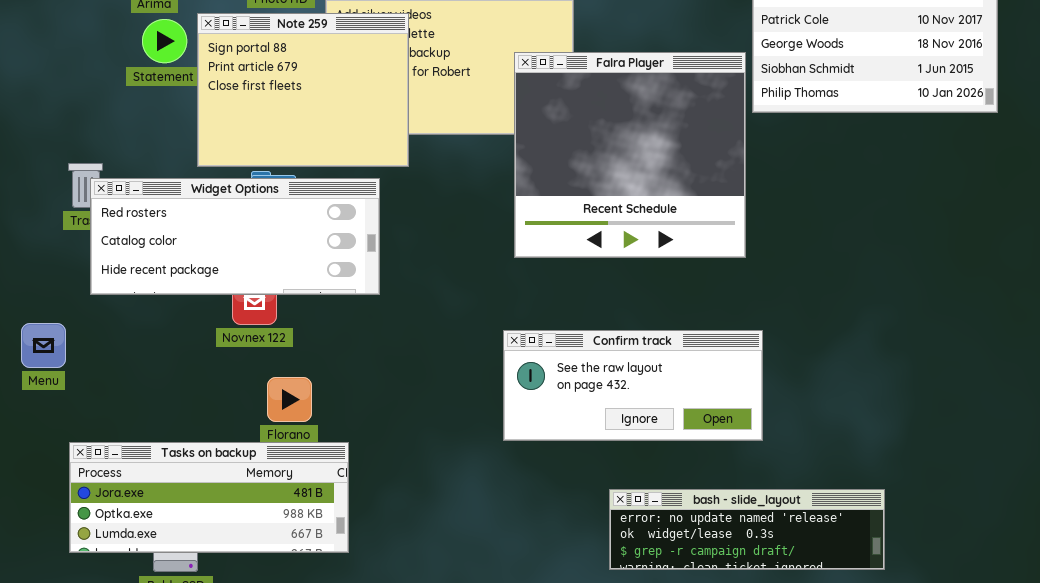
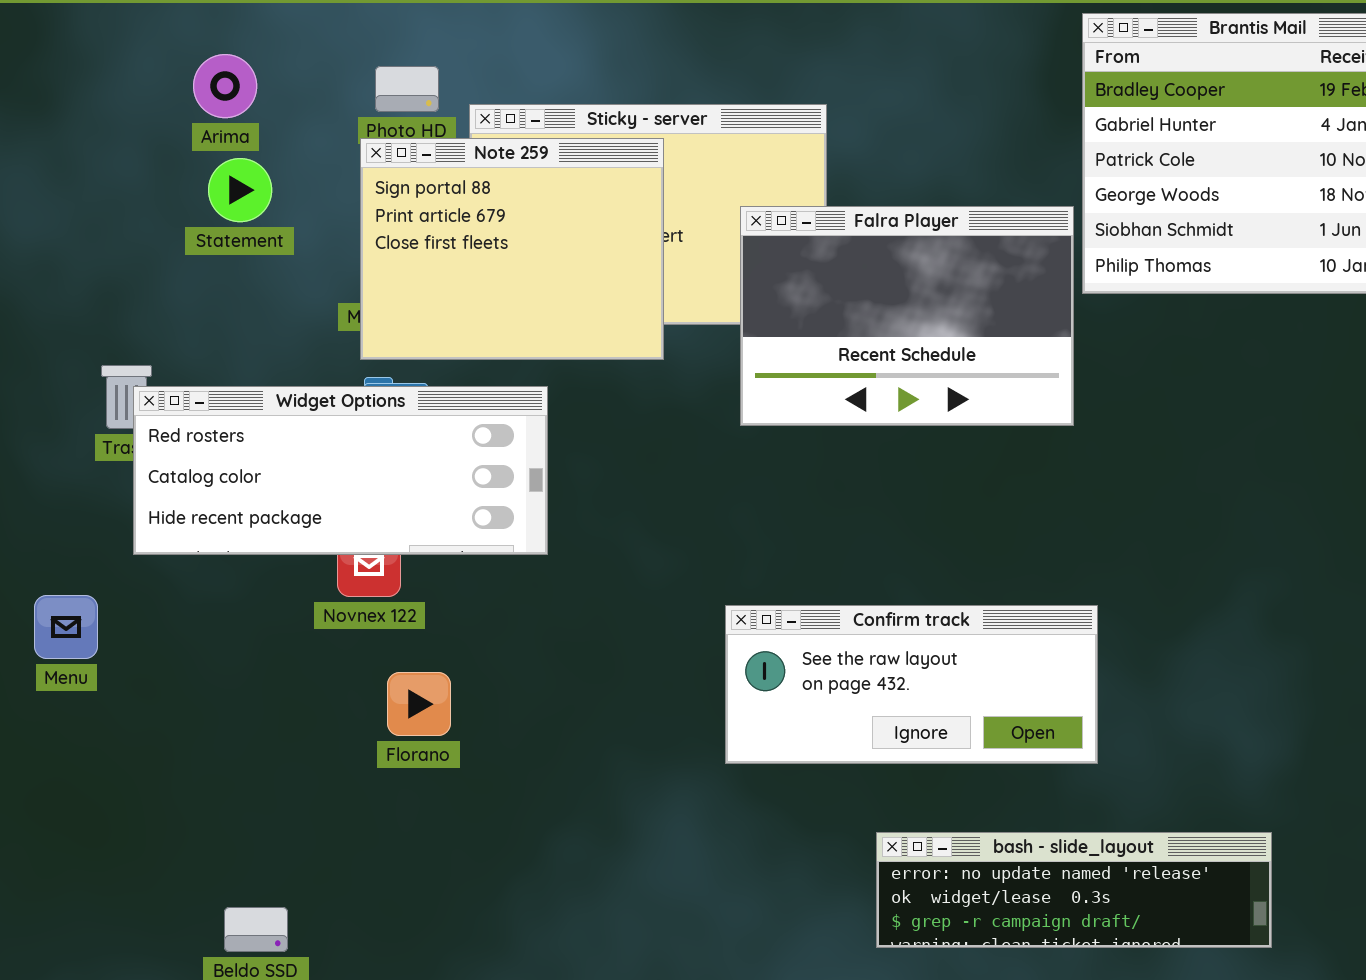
Note 259: [197,13,409,167] -> [360,138,664,360], moved
Falra Player: [514,52,746,258] -> [740,206,1074,426], resized
Tasks on backup: [69,442,349,553] -> none, closed

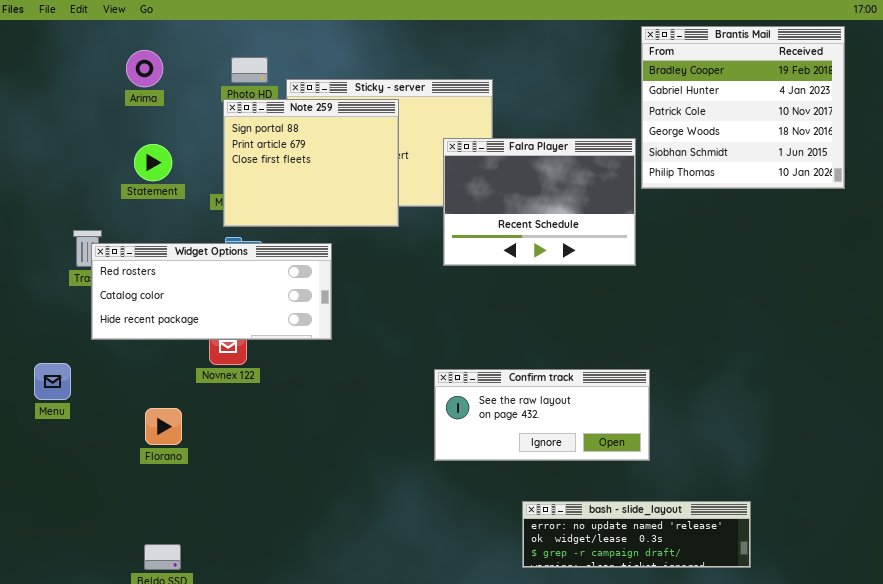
Statement: [208,158,272,222] -> [134,144,172,181], moved
Florano: [387,672,451,736] -> [145,408,182,445], moved

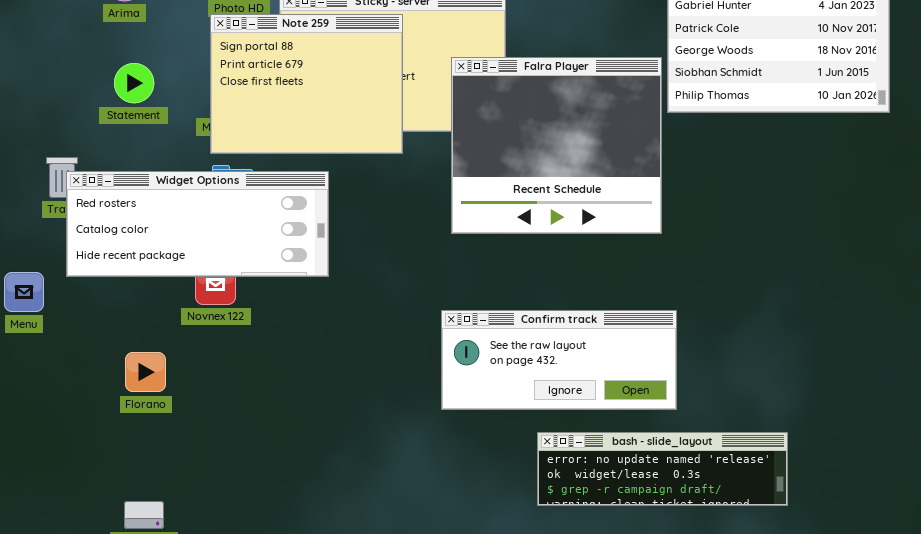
Falra Player: [443,138,636,266] -> [451,57,662,234], resized
Menu: [34,363,71,400] -> [4,272,44,312], moved
bash - slide_layout: [522,501,751,568] -> [537,432,788,506], moved

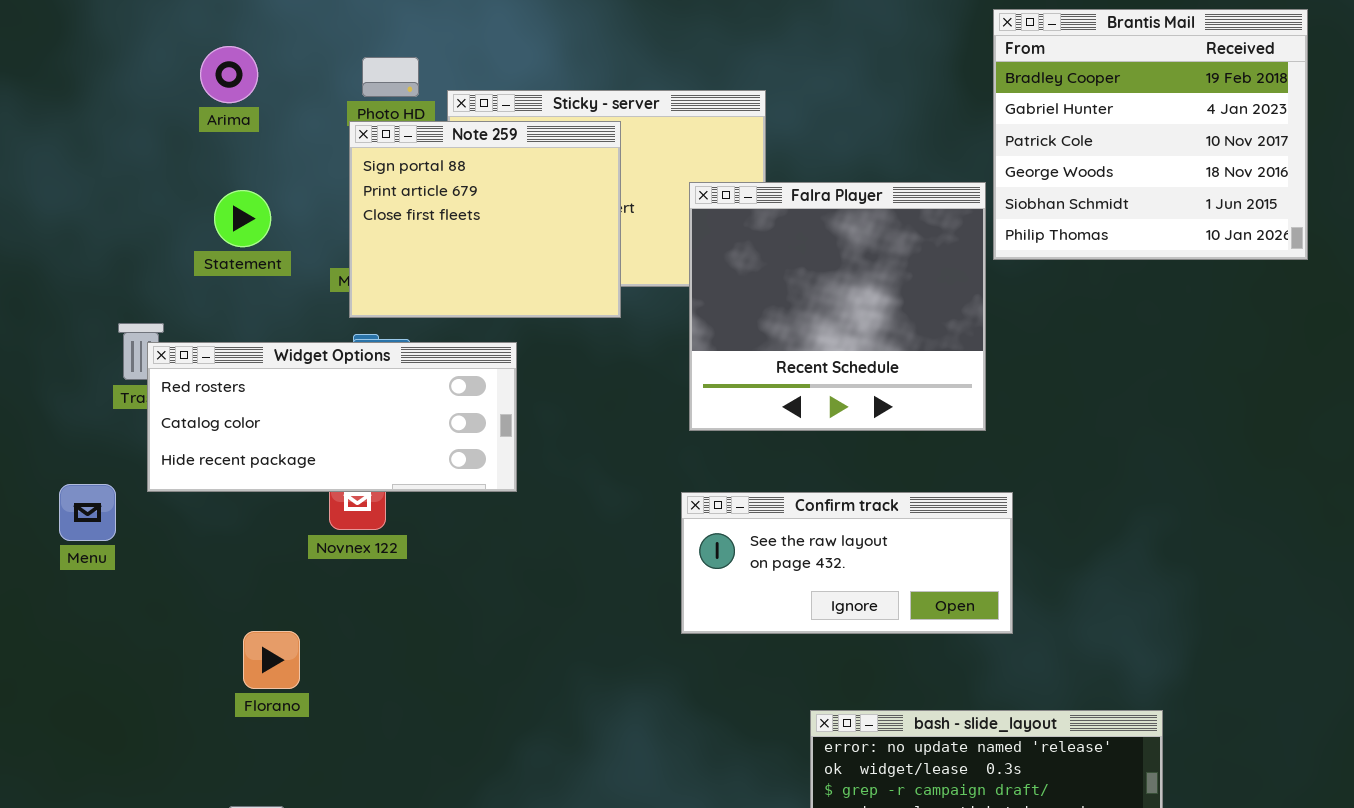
Confirm track: [441,310,677,410] -> [681,492,1013,634], moved
Florano: [125,352,166,392] -> [243,631,300,689], moved

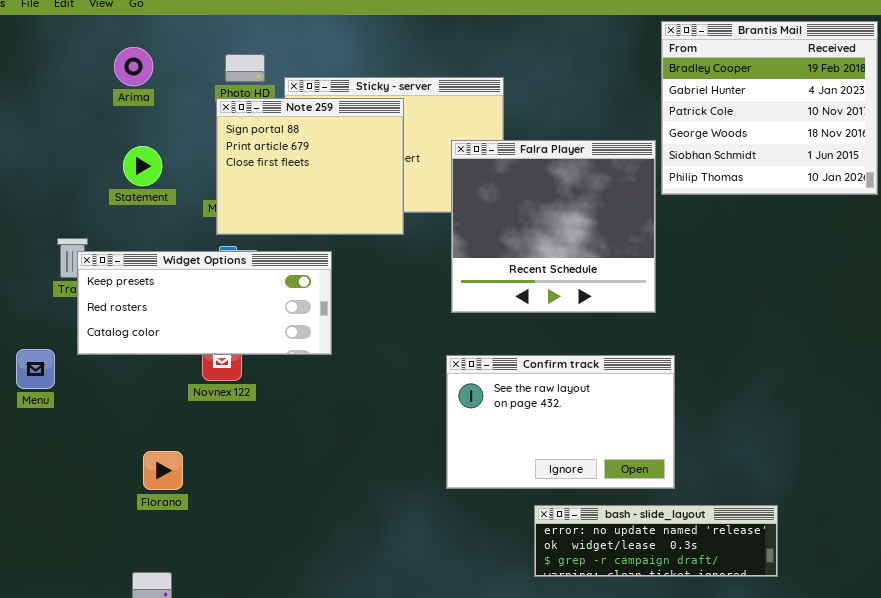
Widget Options: [147,342,517,492] -> [77,251,332,355], scrolled up 1 row
Confirm track: [681,492,1013,634] -> [446,355,675,489], resized

